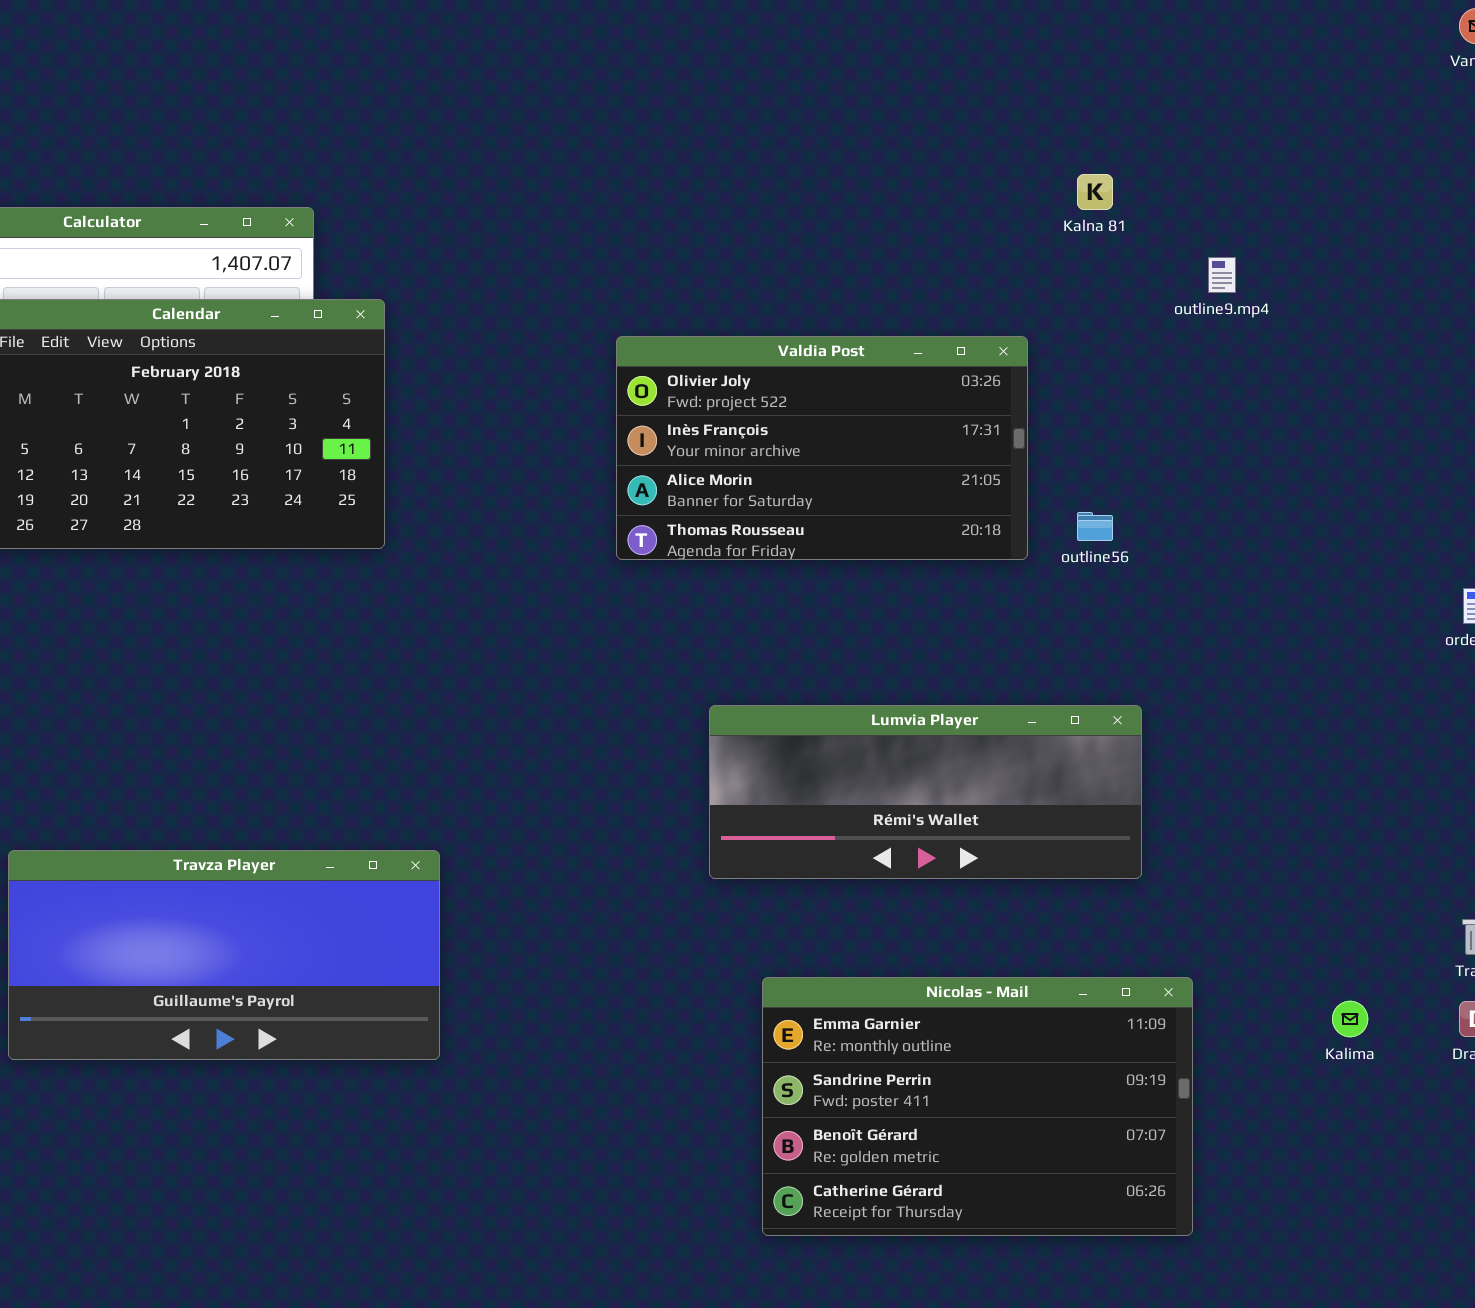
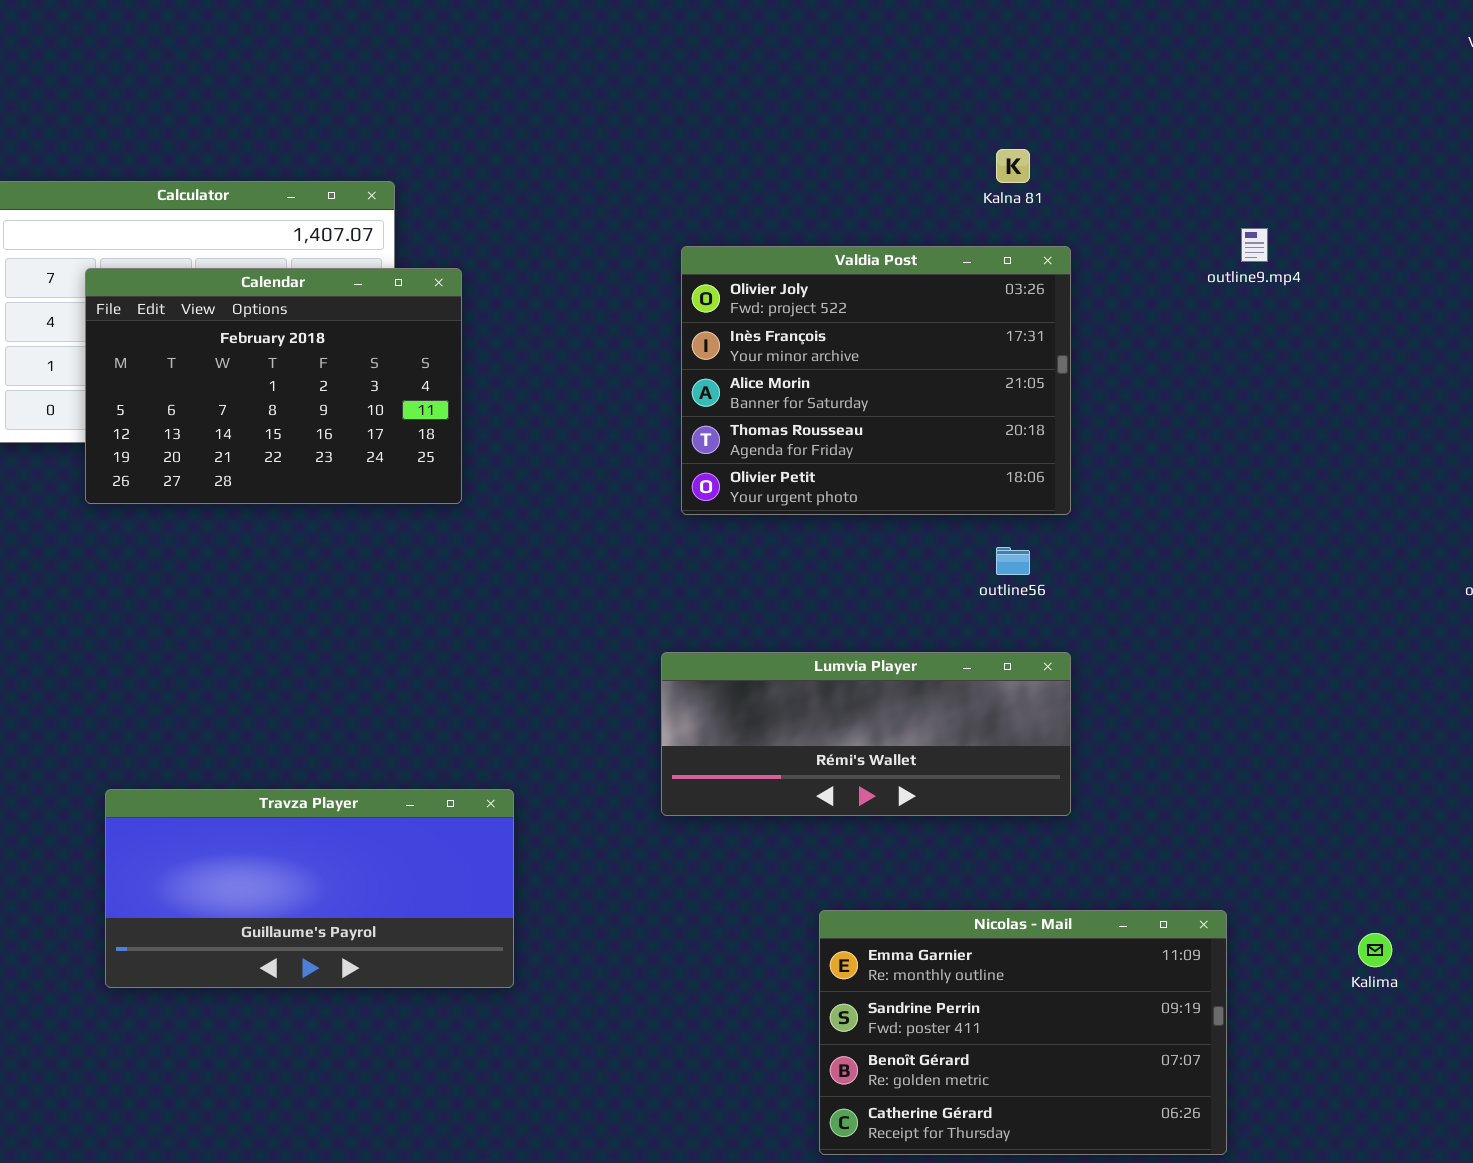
Kalna 81: [1077,174,1113,210] -> [996,149,1030,183], moved
Valdia Post: [616,336,1028,560] -> [681,246,1071,515], resized
outline56: [1077,512,1113,541] -> [996,547,1030,575], moved
Lumvia Player: [709,705,1142,879] -> [661,652,1071,816], moved

